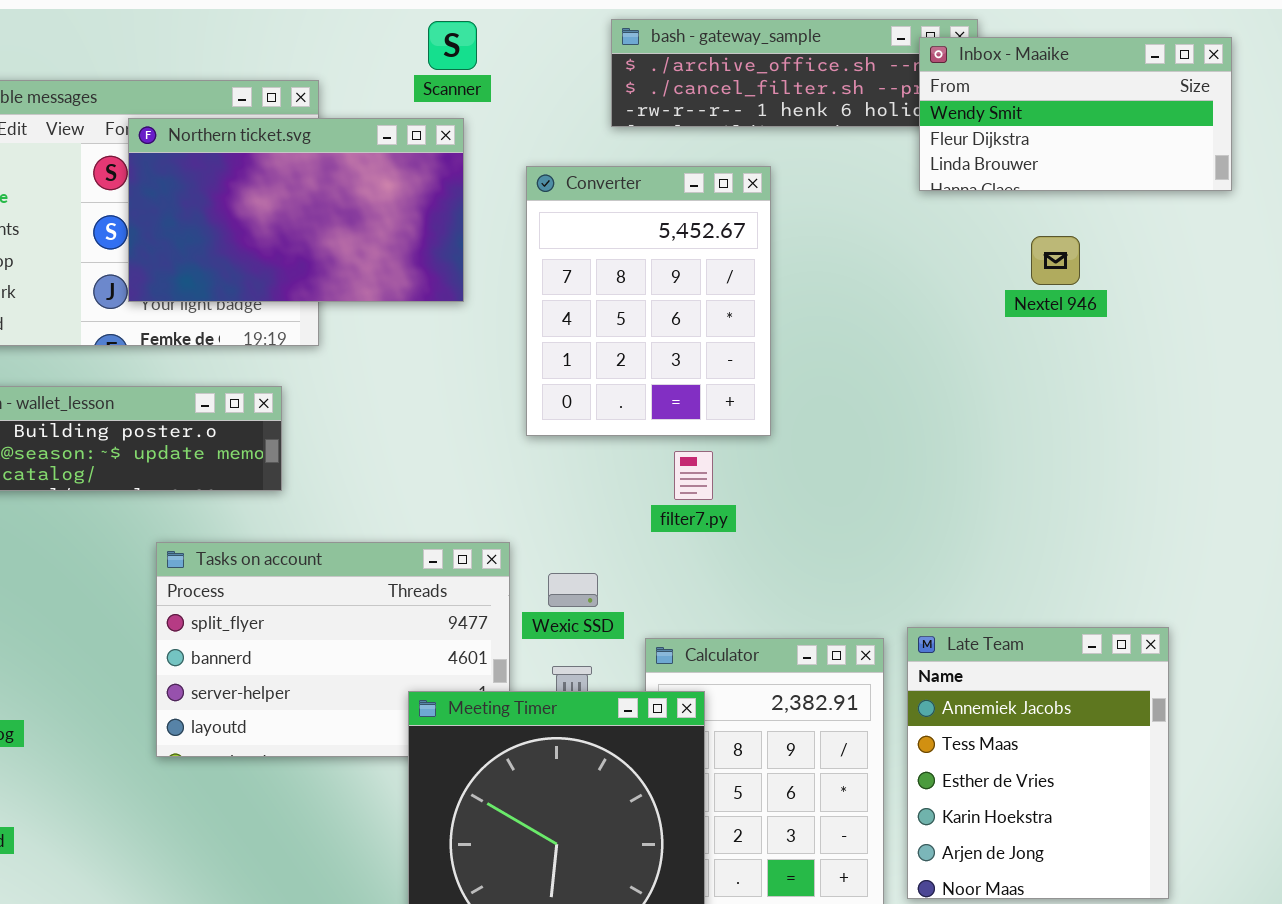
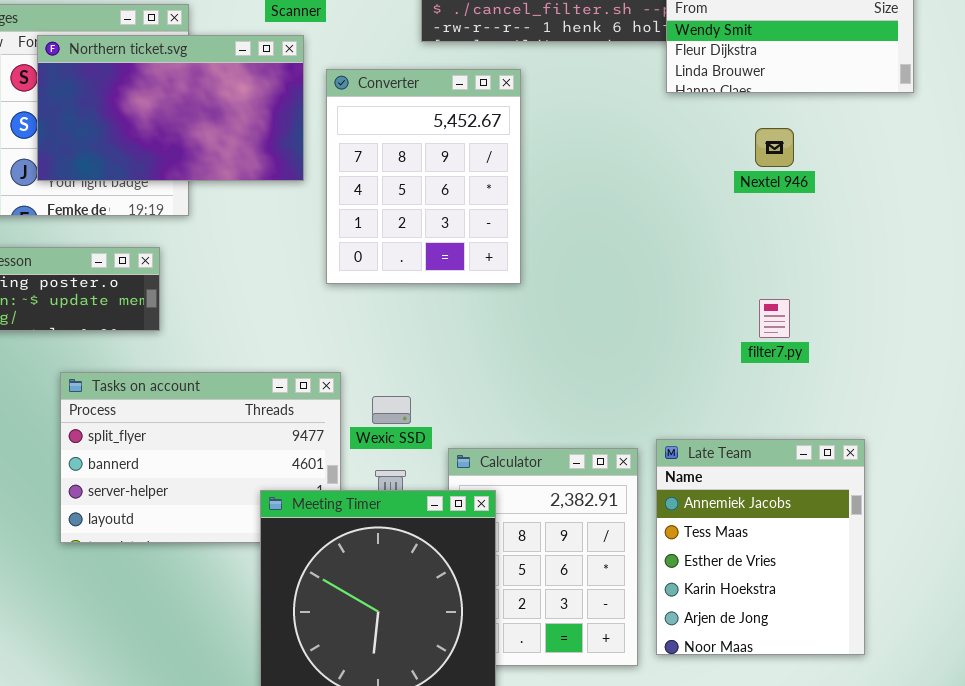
Converter: [526,166,771,436] -> [326,69,521,284], moved
filter7.py: [674,451,713,500] -> [759,299,790,338], moved

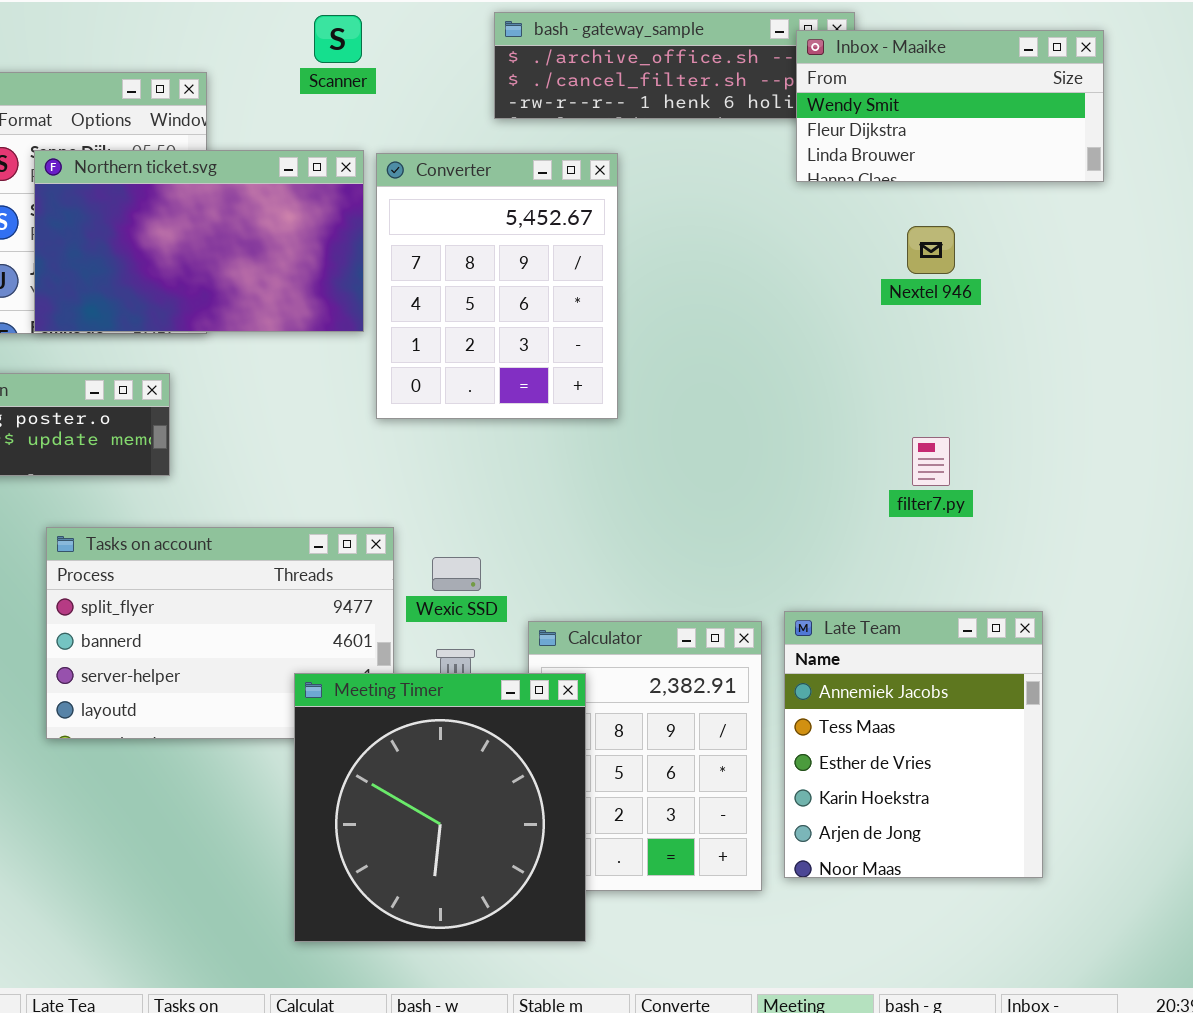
Northern ticket.svg: [37,35,304,181] -> [34,150,364,332], moved

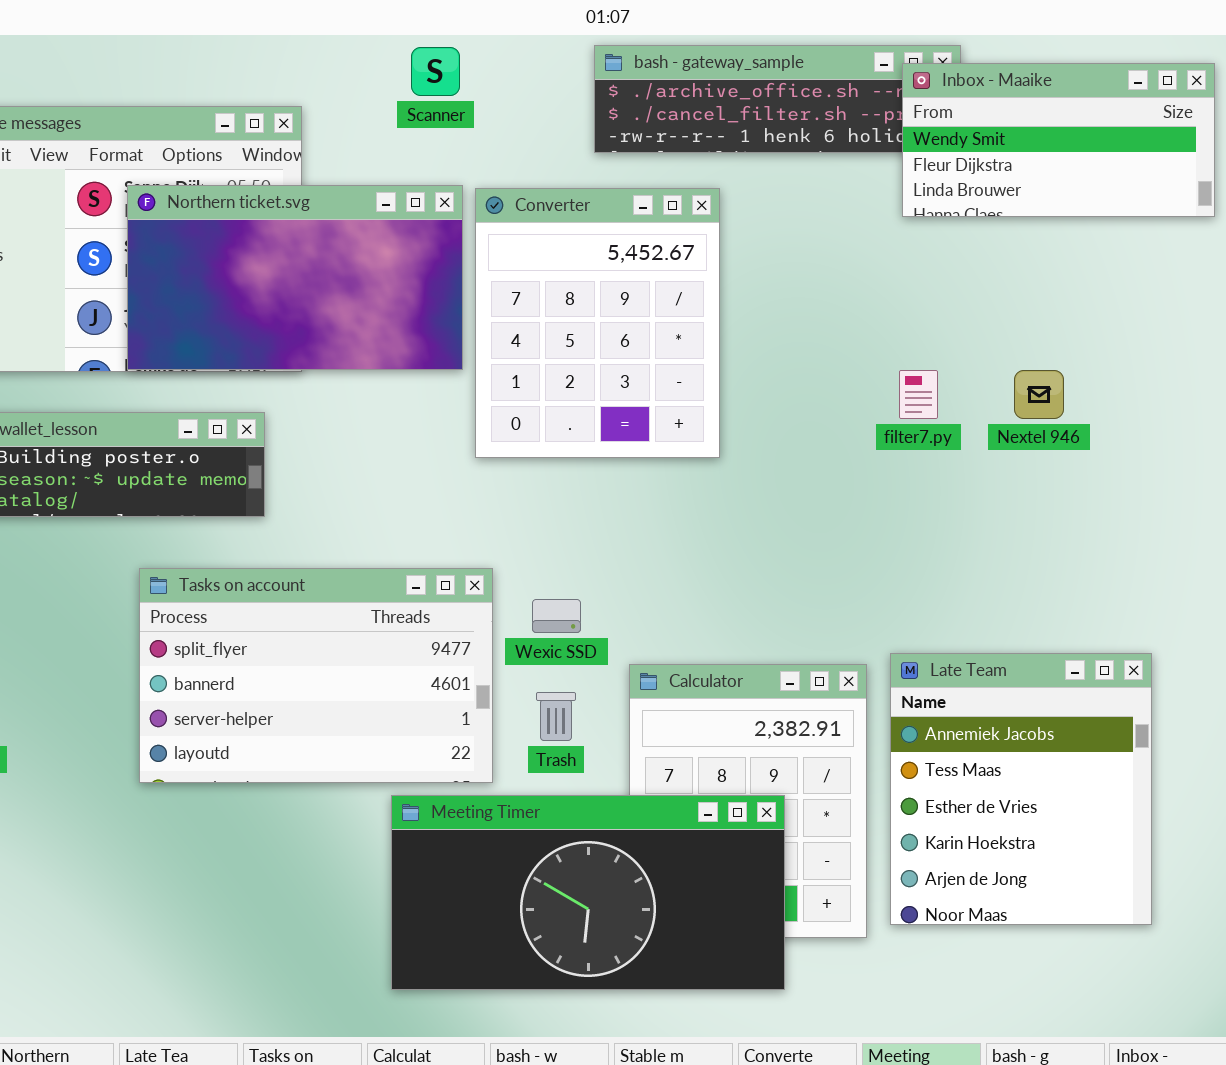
Nextel 946: [907,226,955,274] -> [1014,370,1064,419], moved
filter7.py: [912,437,950,486] -> [899,370,938,419], moved
Meeting Timer: [294,673,586,942] -> [391,795,785,990], resized

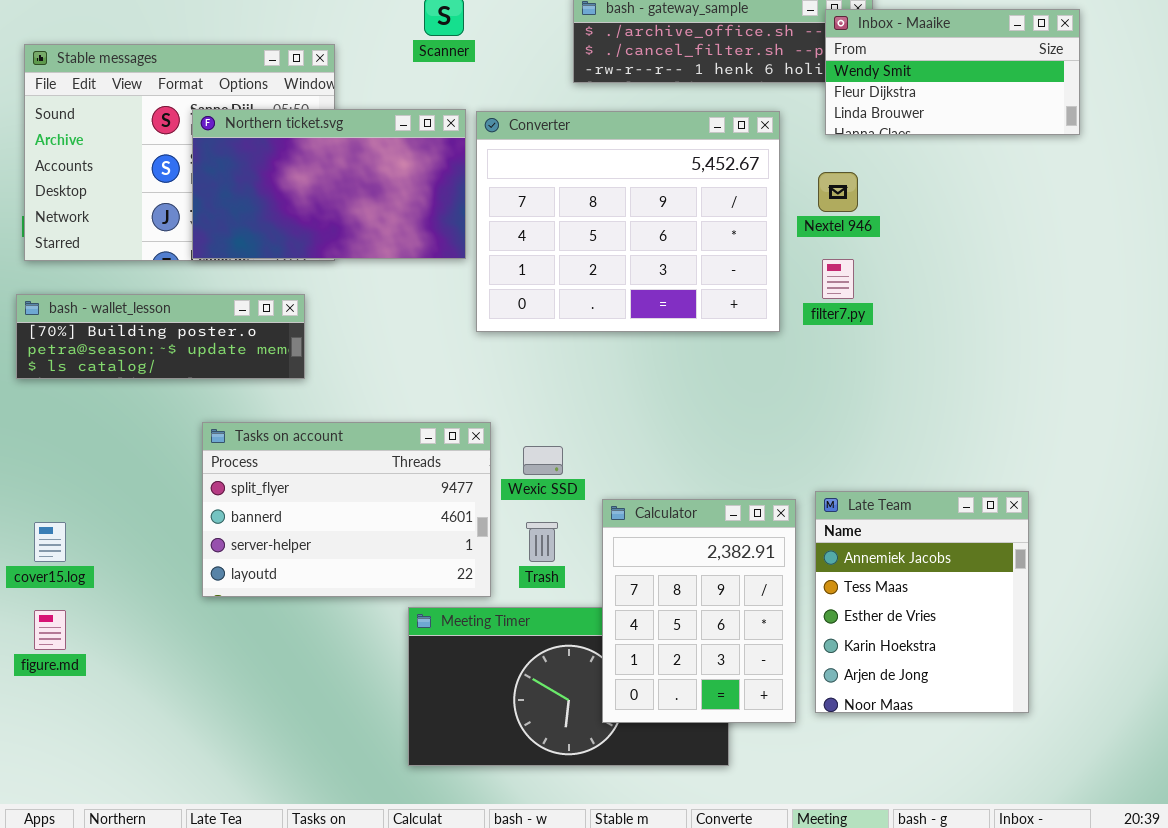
Converter: [475,188,720,458] -> [476,111,780,332], resized
Nextel 946: [1014,370,1064,419] -> [818,172,858,212], moved
Calculator: [629,664,867,938] -> [602,499,796,723], raised

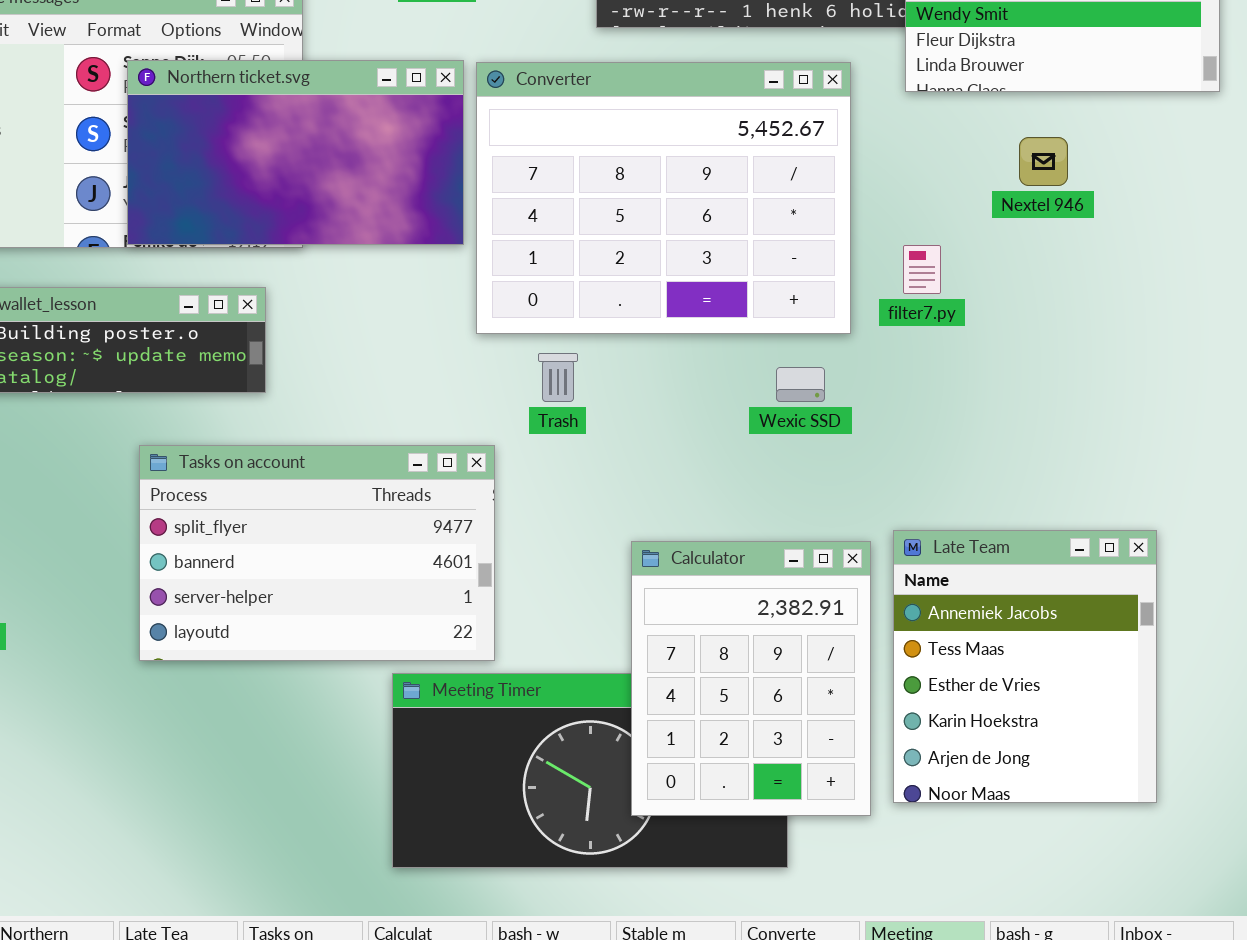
Nextel 946: [818,172,858,212] -> [1019,137,1068,186], moved
Wexic SSD: [523,446,563,475] -> [776,367,825,402], moved
Trash: [526,522,558,562] -> [538,353,578,402], moved

